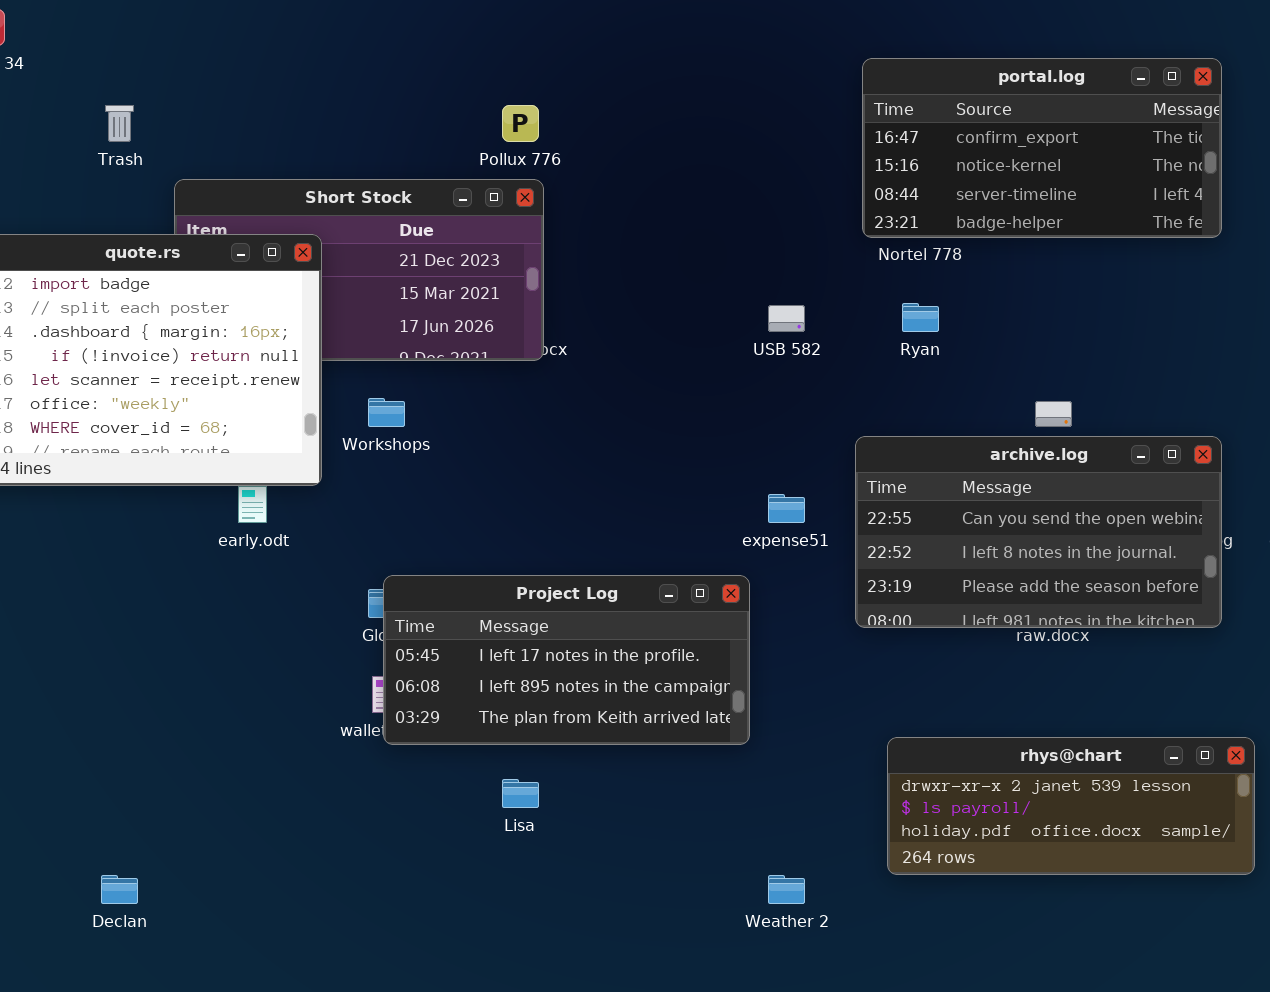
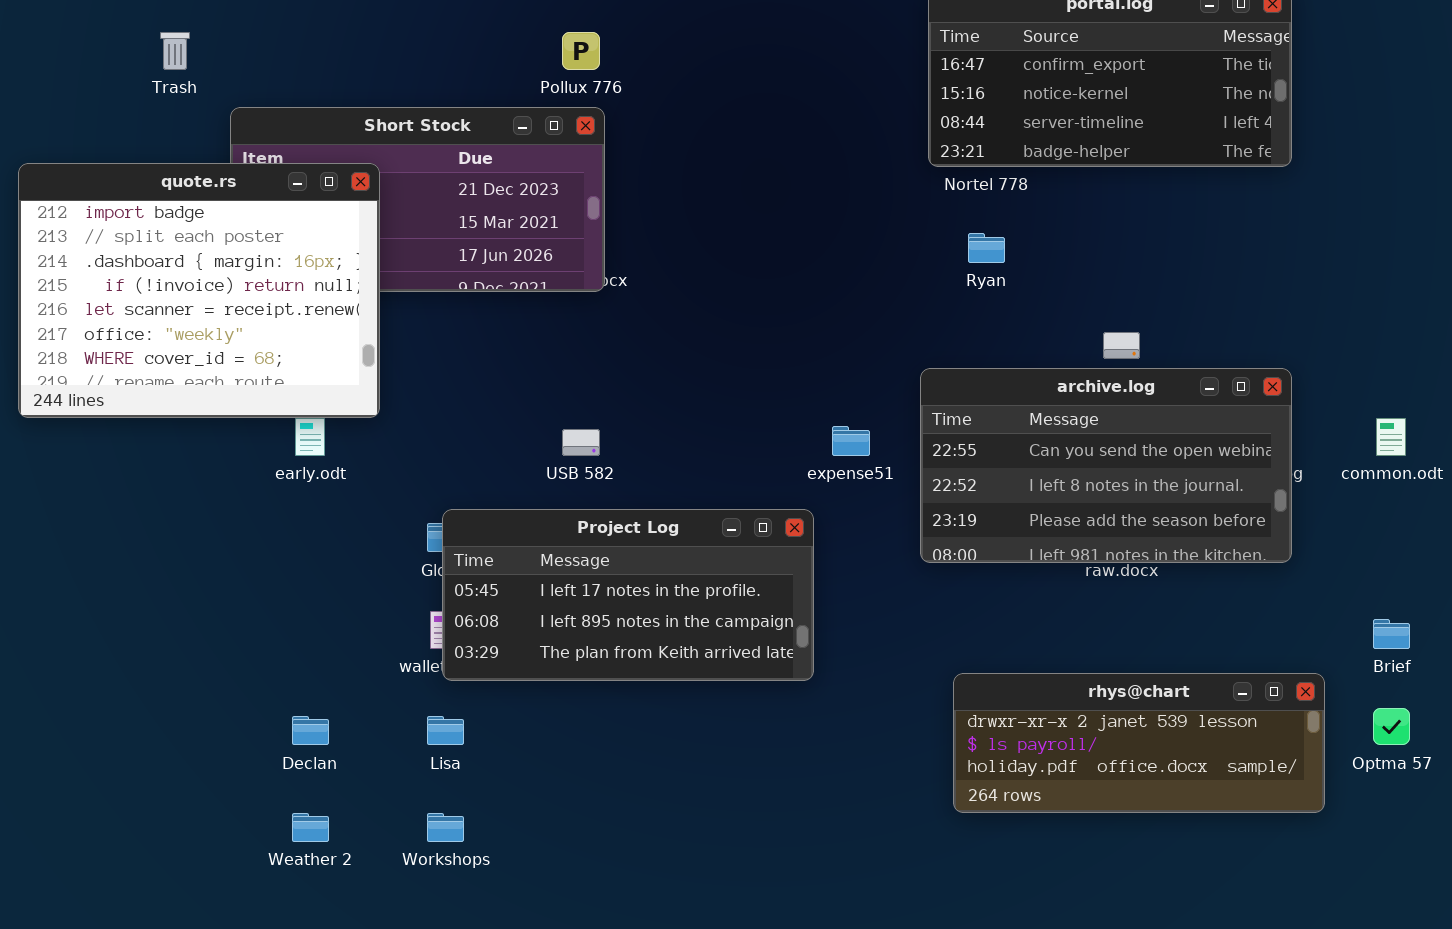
USB 582: [768,305,805,332] -> [562,429,600,456], moved
Workshops: [368,398,405,427] -> [427,813,464,842], moved
Lisa: [502,779,539,808] -> [427,716,464,745], moved
Declan: [101,875,138,904] -> [292,716,329,745], moved
Weather 2: [768,875,805,904] -> [292,813,329,842], moved

